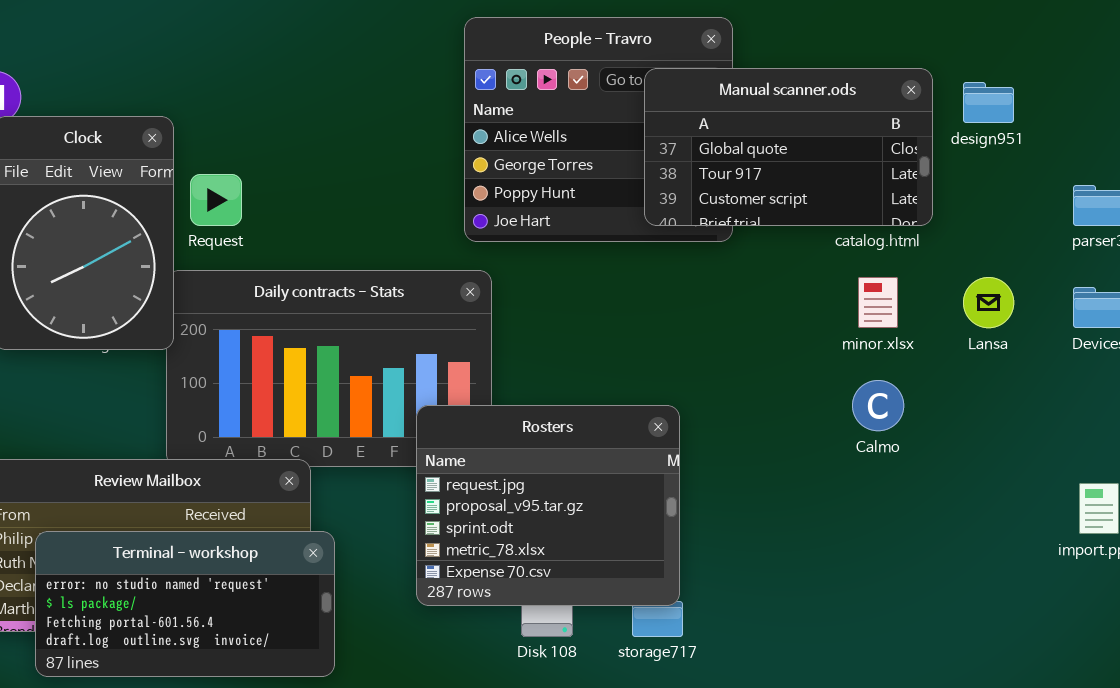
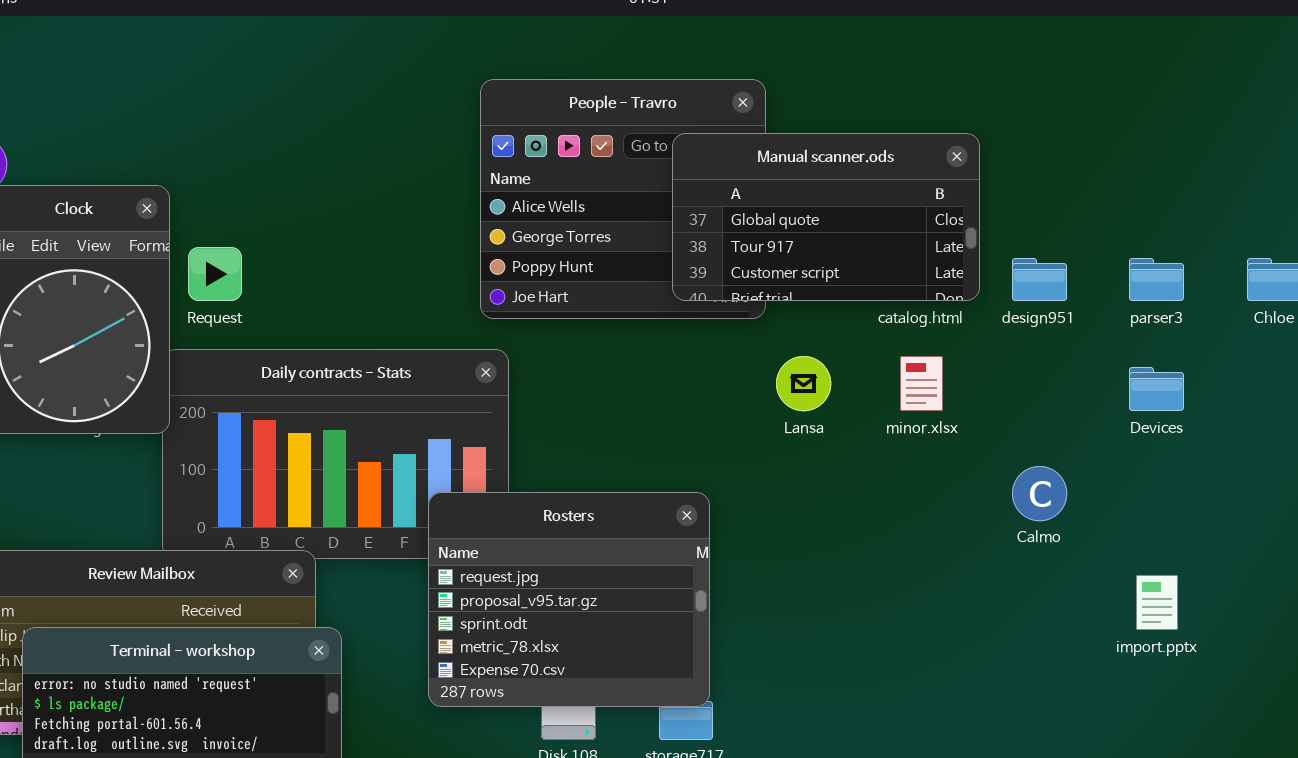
design951: [963,82,1014,123] -> [1012,258,1067,301], moved
Lansa: [963,277,1014,328] -> [776,356,831,411], moved
Calmo: [852,380,904,431] -> [1012,466,1067,521], moved

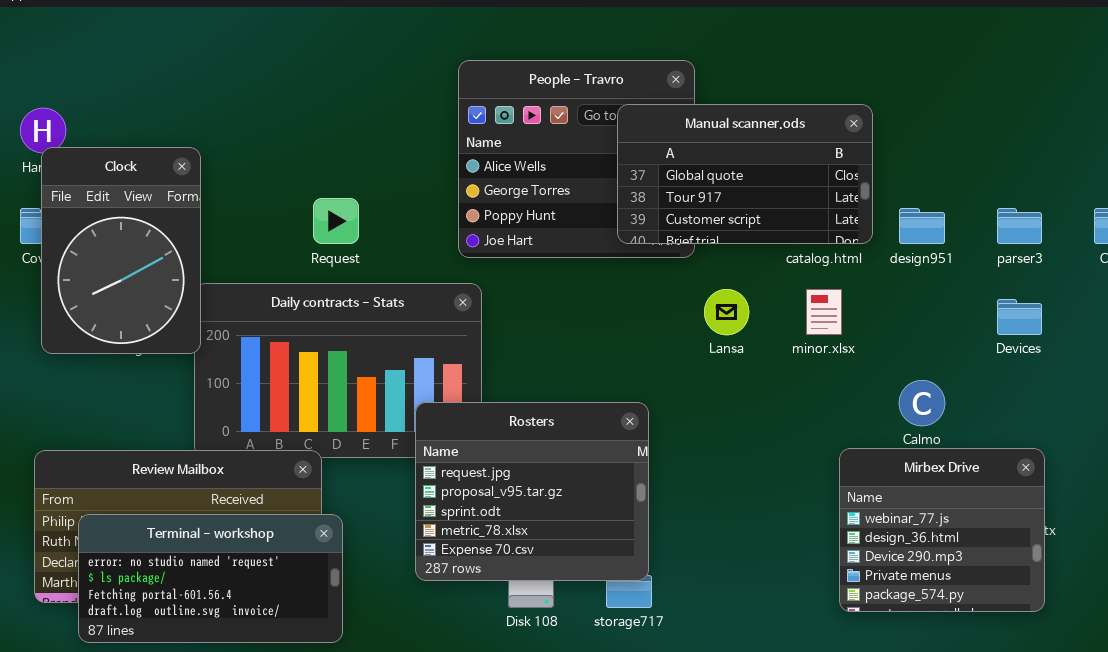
Request: [188,247,242,301] -> [313,198,359,244], moved
Mirbex Drive: none -> [839,448,1045,612], opened

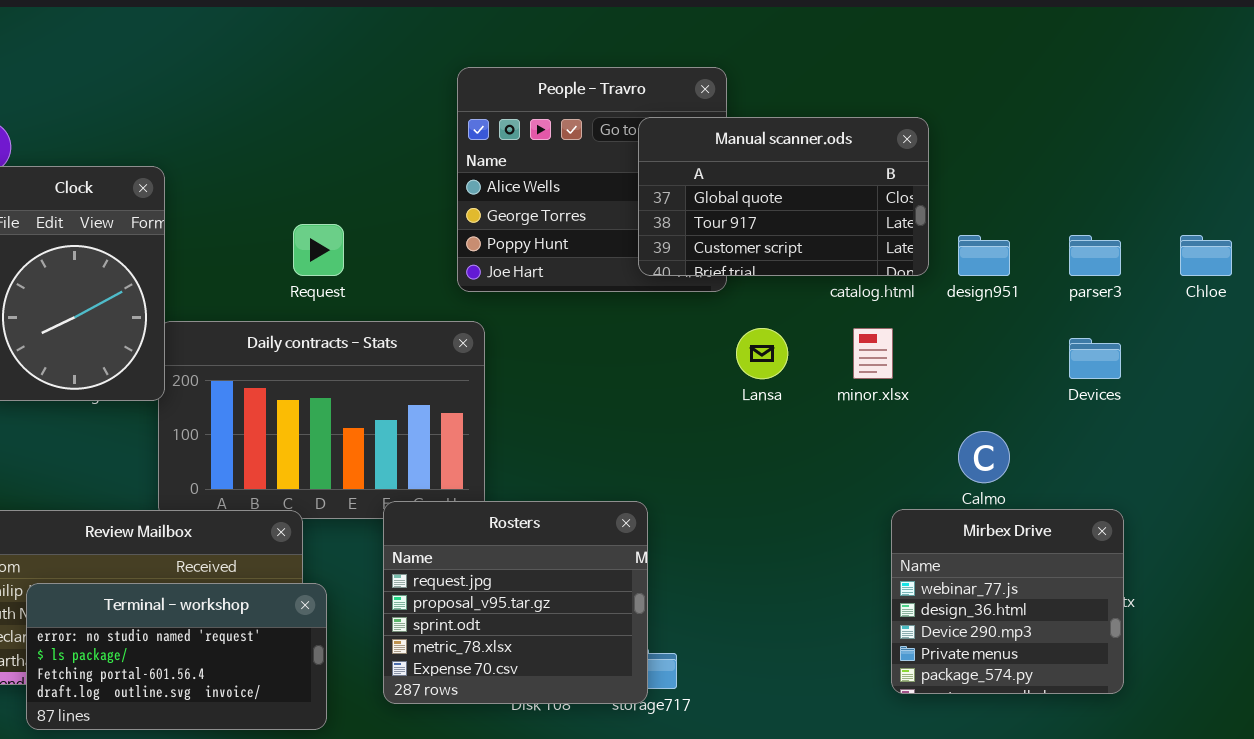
Rosters: [415,402,649,581] -> [383,501,648,704], moved

